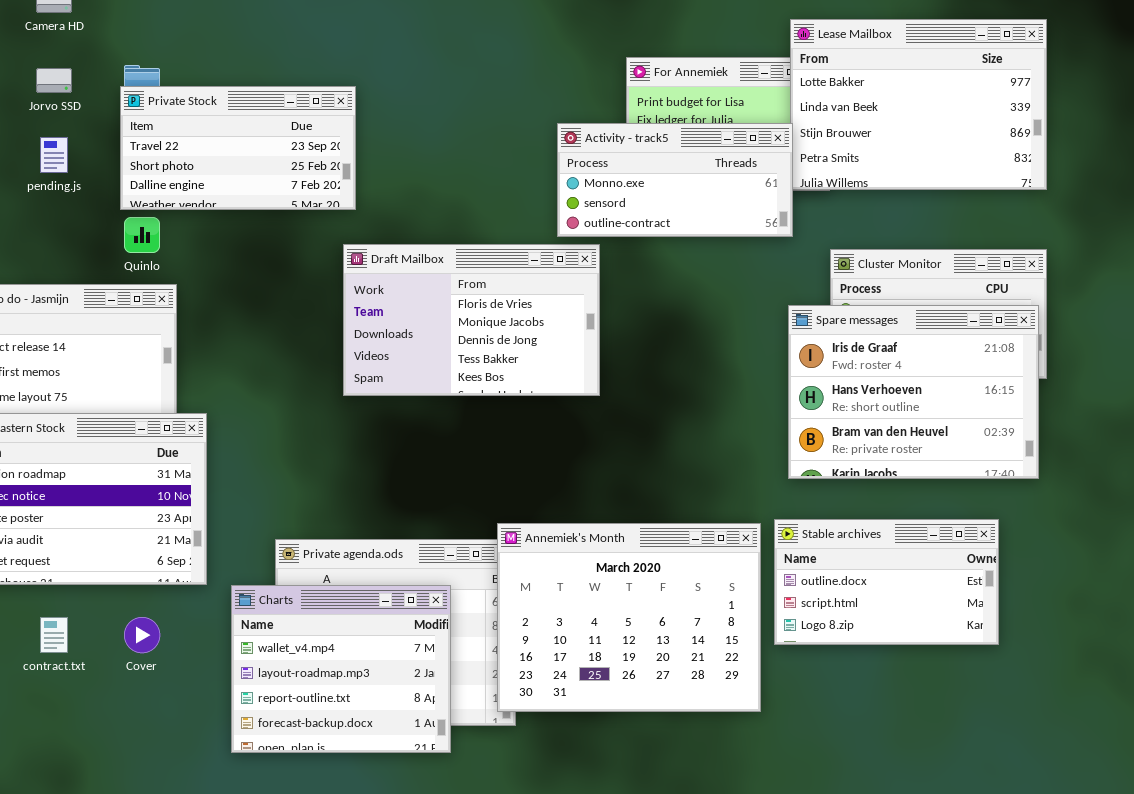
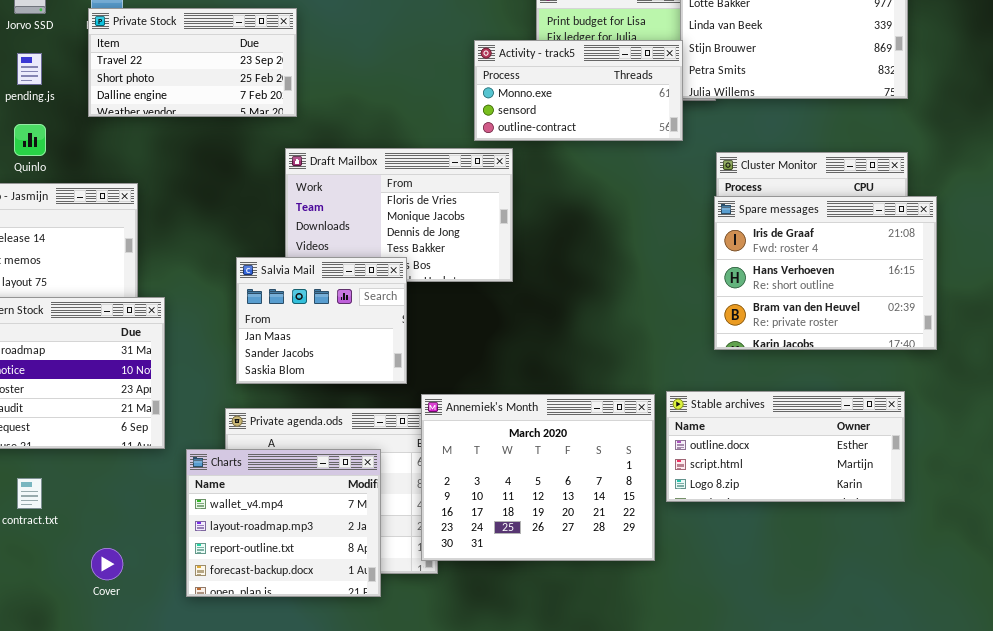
Quinlo: [124,217,160,253] -> [14,124,46,156], moved
Spare messages: [788,305,1039,479] -> [714,196,937,350], moved
Salvia Mail: none -> [236,257,407,384], opened
Stable archives: [774,519,999,645] -> [666,391,905,502], resized
Cover: [124,617,160,653] -> [91,548,123,580], moved

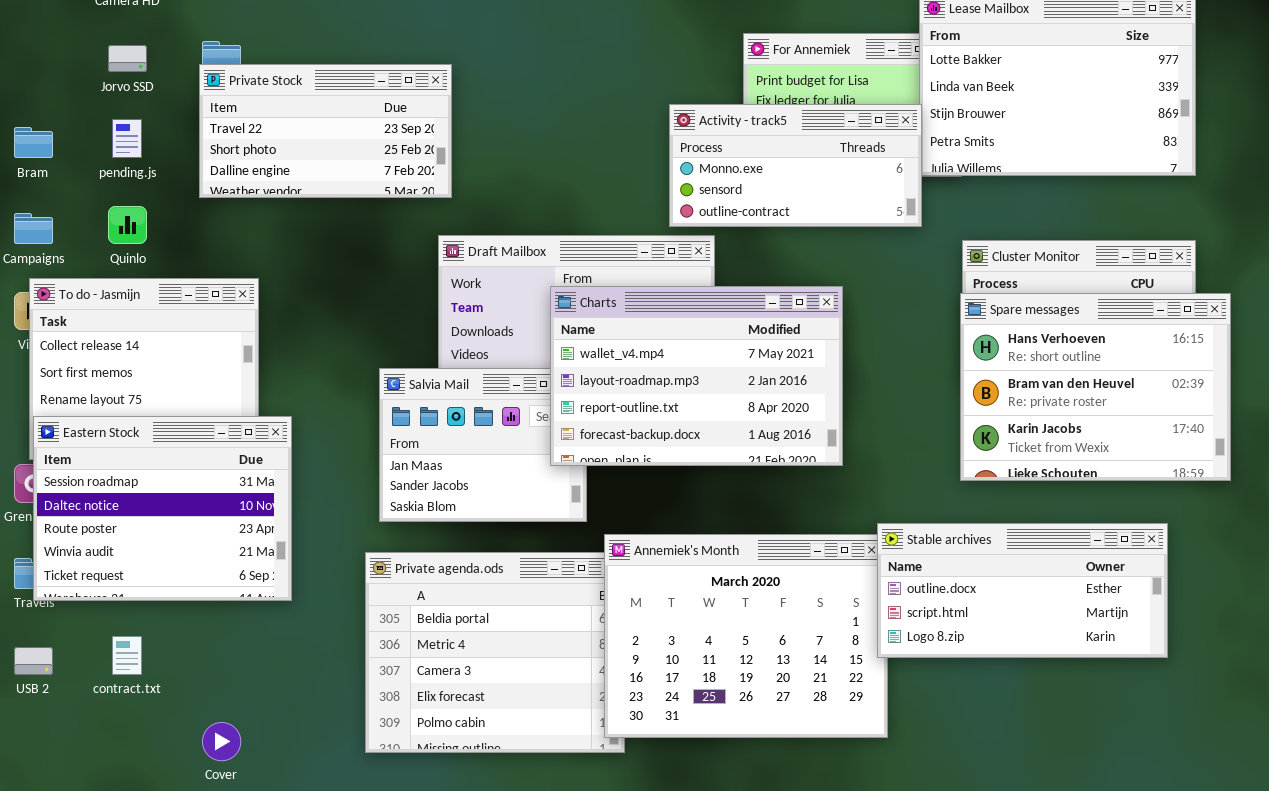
Spare messages: [714,196,937,350] -> [960,293,1231,481], scrolled down 1 row
Stable archives: [666,391,905,502] -> [877,523,1168,658], moved
Charts: [186,449,381,597] -> [550,286,843,466], moved, resized

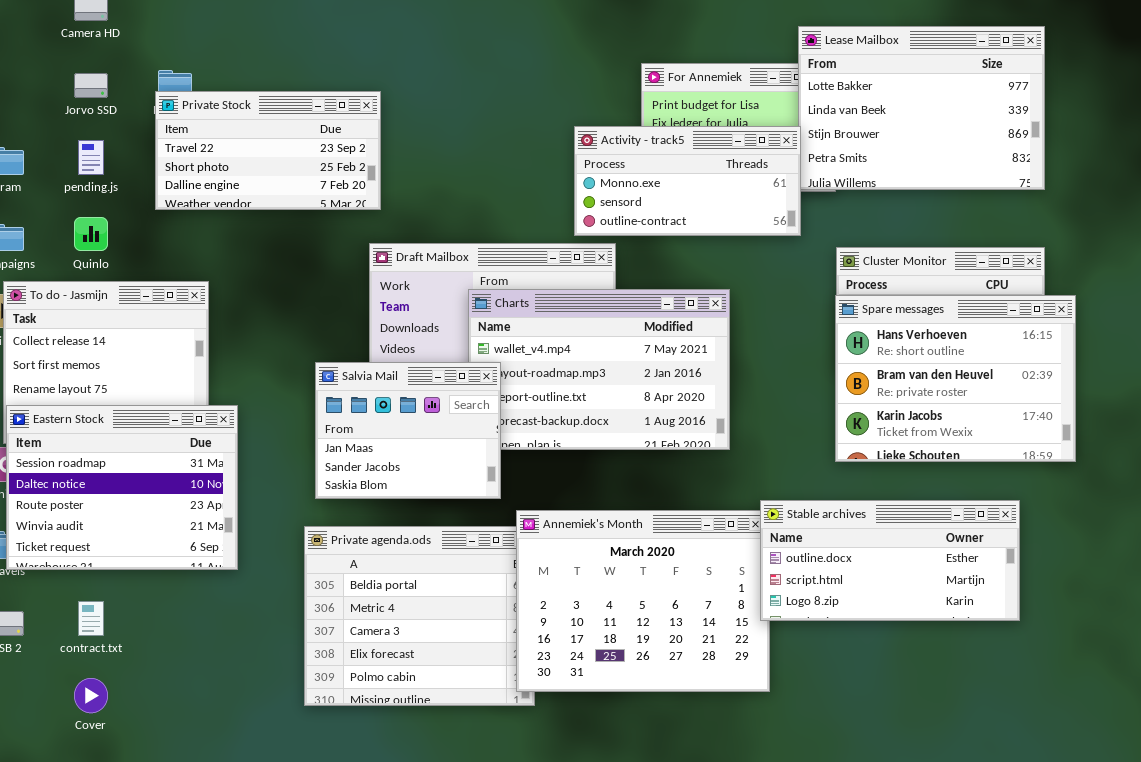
Salvia Mail: [379,368,587,522] -> [315,362,501,499], raised
Cover: [202,722,241,761] -> [74,678,108,713], moved

